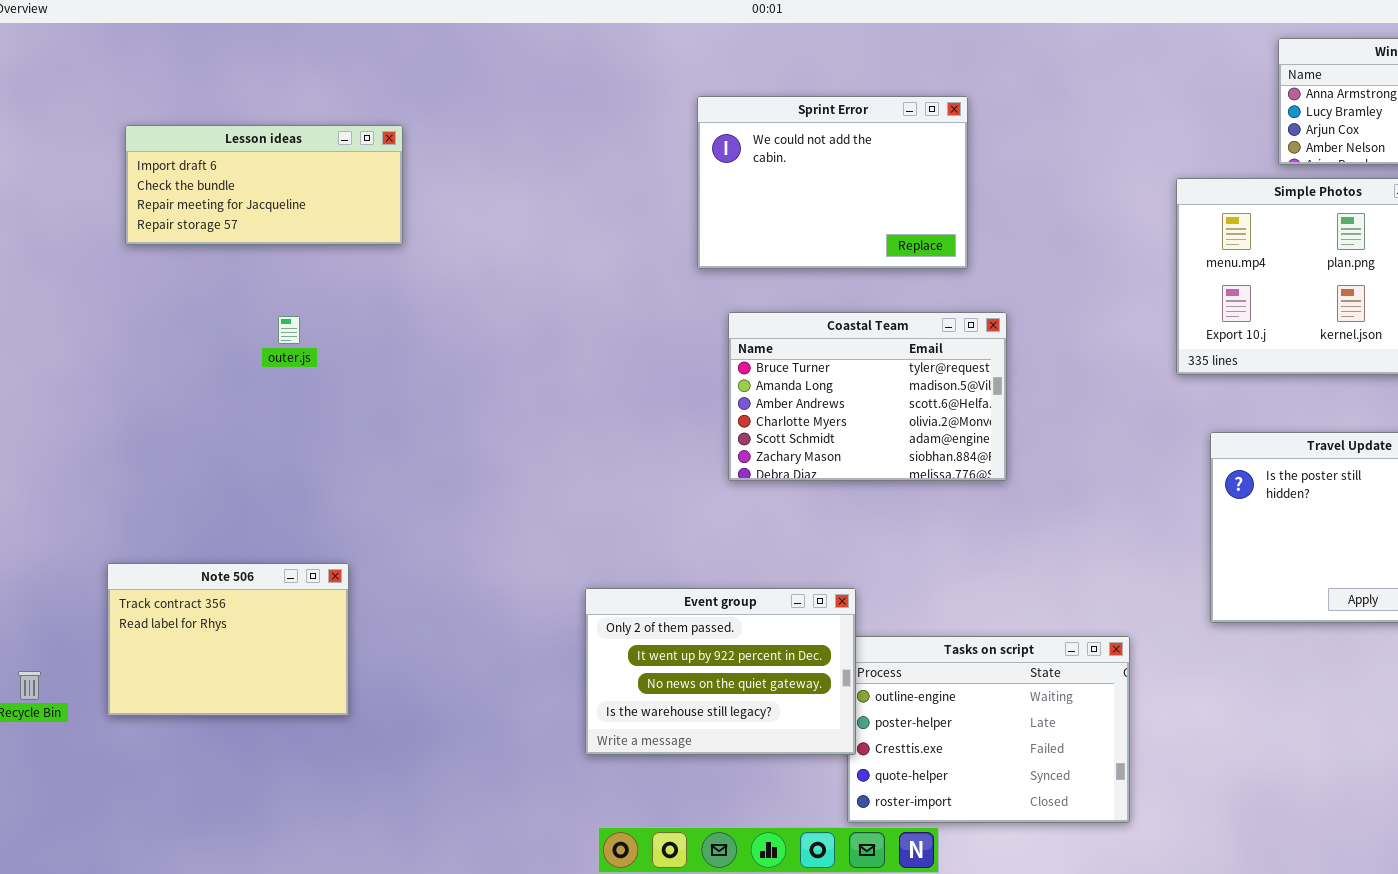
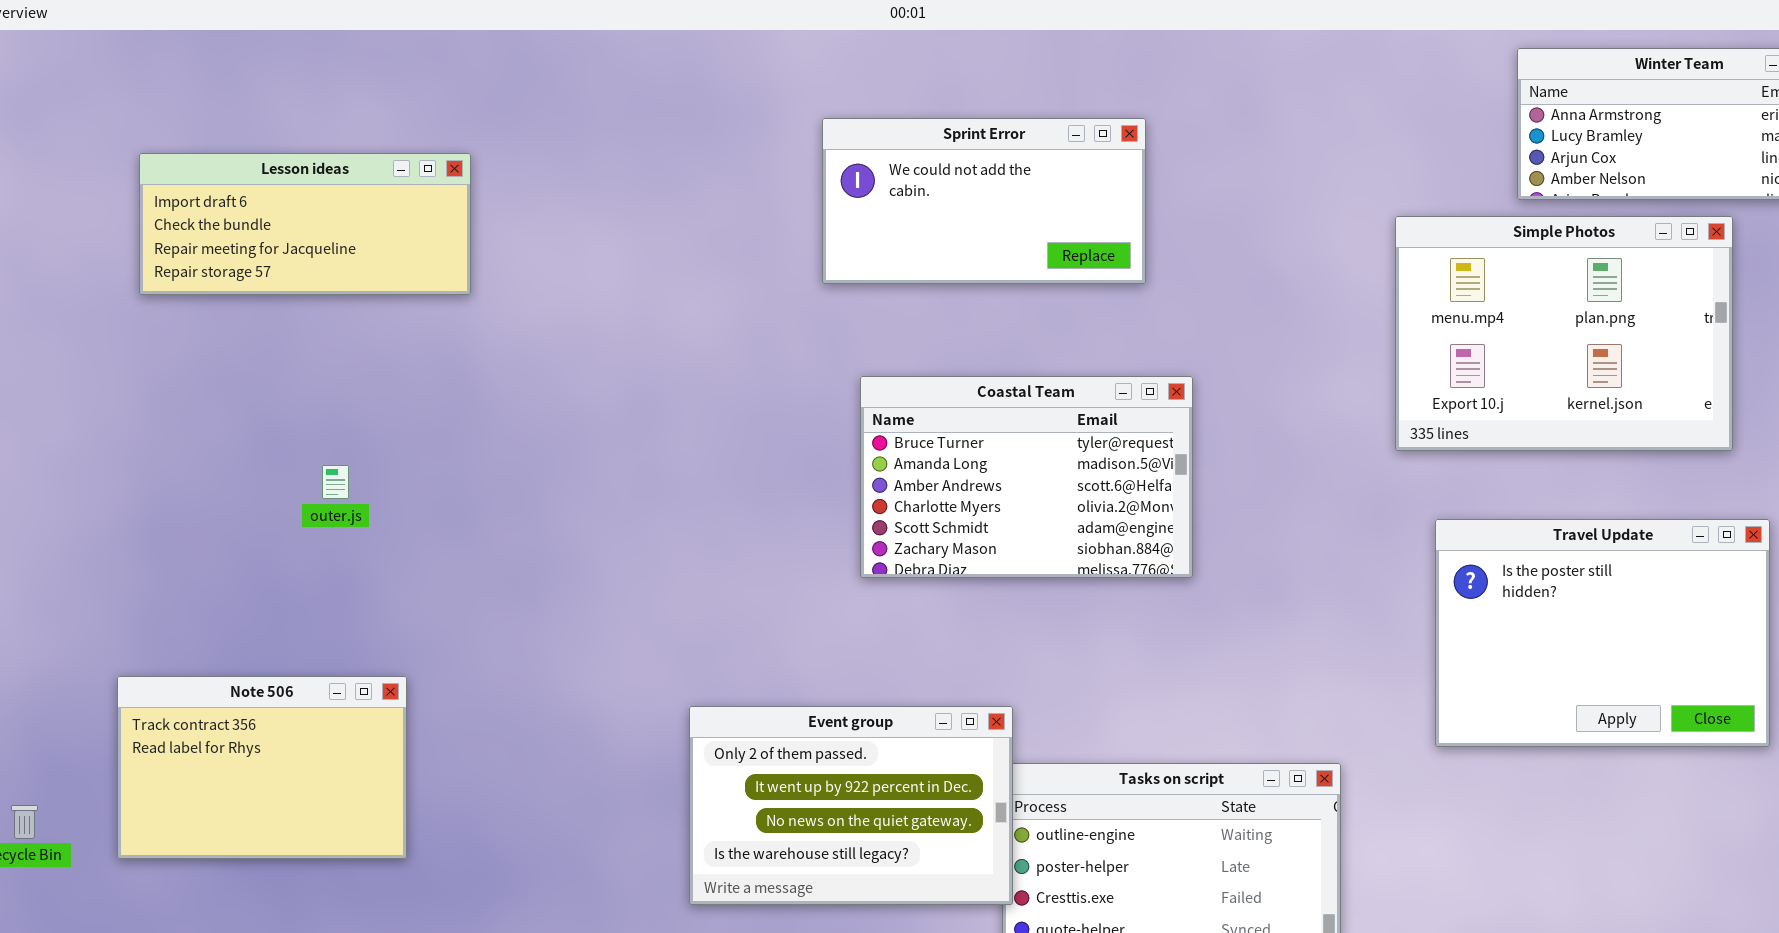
Sprint Error: [697,96,968,269] -> [822,118,1146,284], resized
outer.js: [278,316,300,344] -> [322,465,349,499], moved

